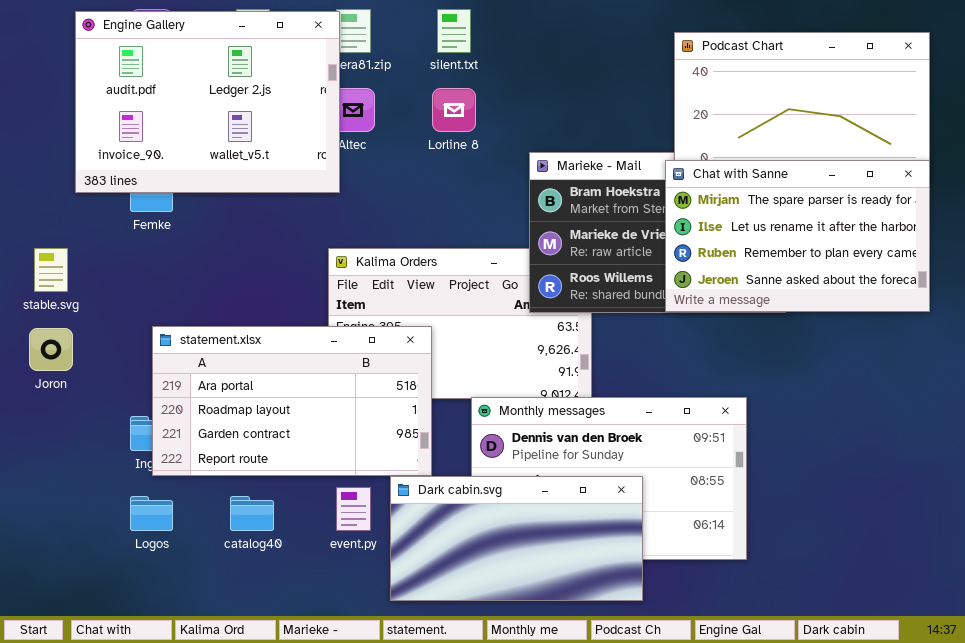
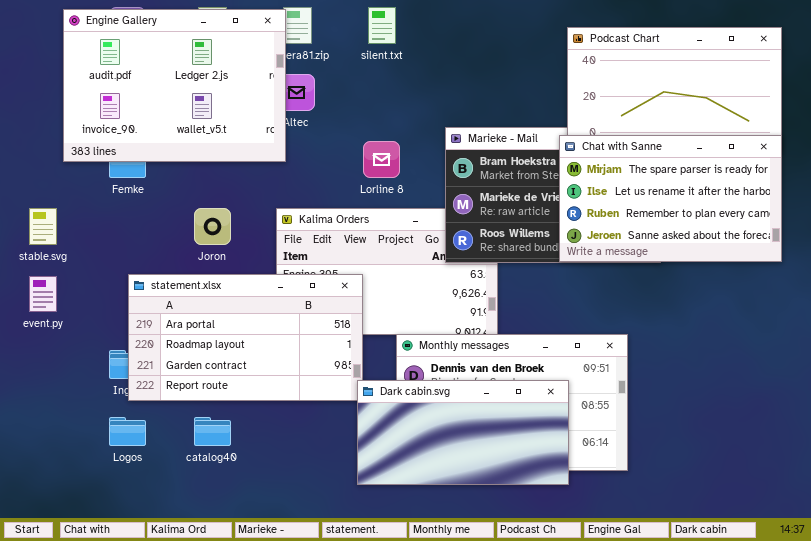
Lorline 8: [432,88,476,132] -> [363,141,400,178], moved
Joron: [29,328,73,371] -> [194,208,231,245], moved
Dark cabin.svg: [390,476,643,601] -> [357,380,569,485], moved
event.py: [336,487,371,531] -> [29,276,57,312], moved

